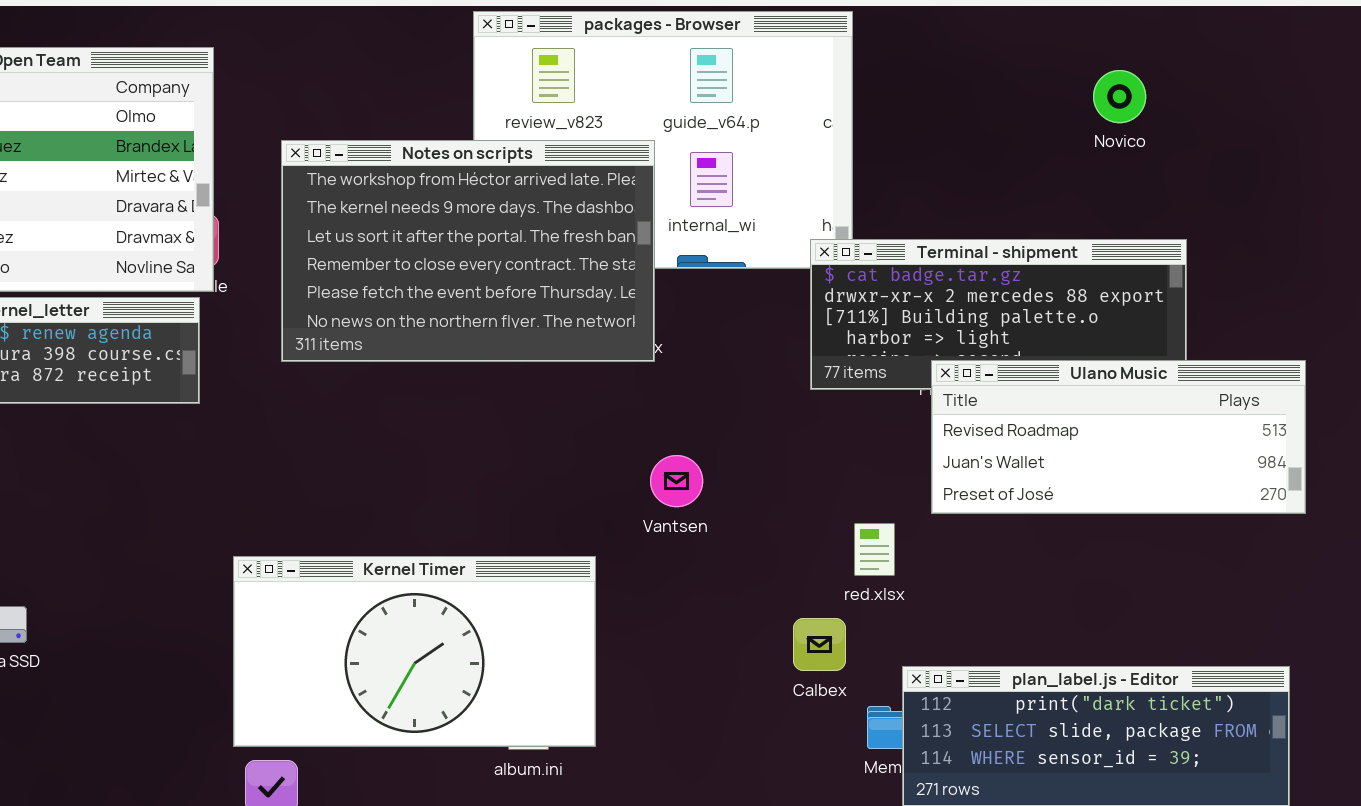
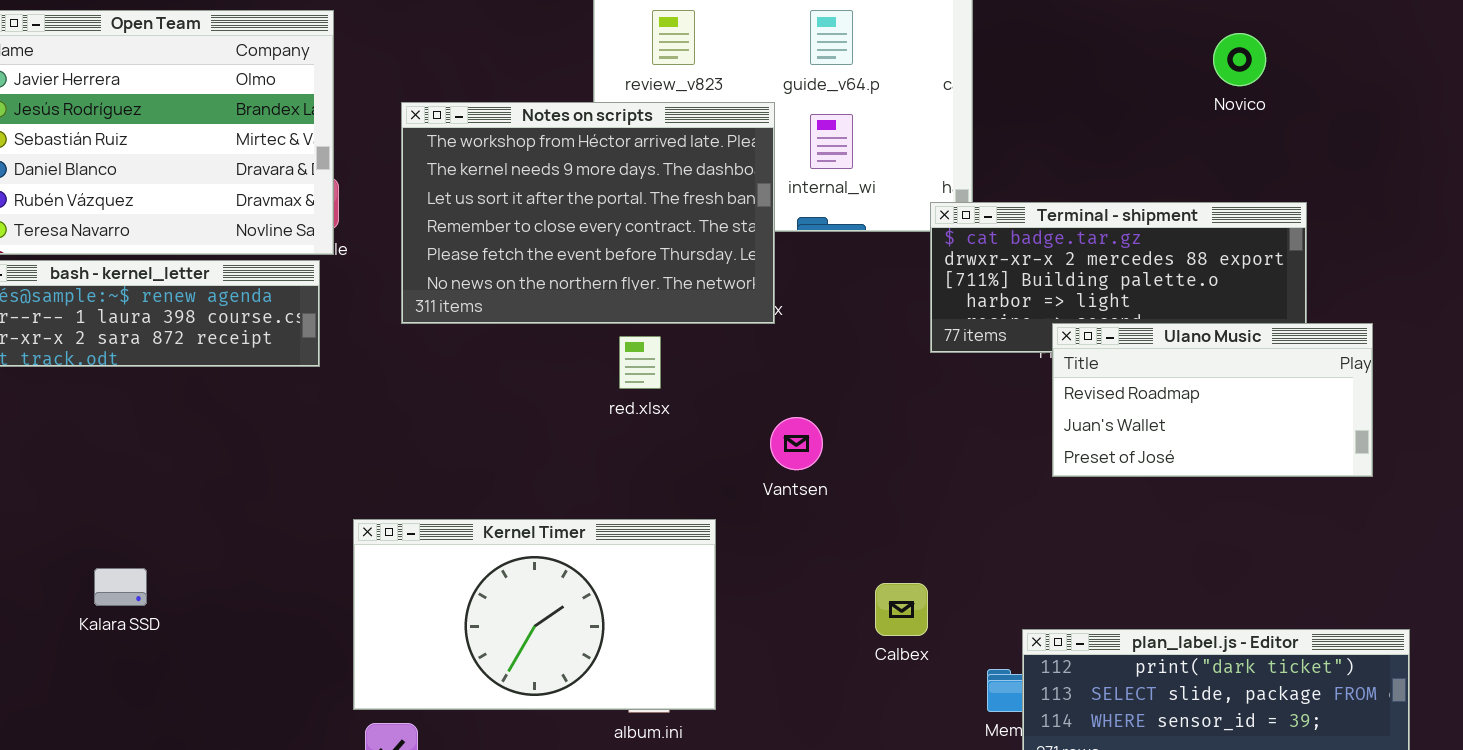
Ulano Music: [931,360,1306,514] -> [1052,323,1373,477], resized
red.xlsx: [854,523,895,576] -> [619,336,661,389], moved
Calbex: [793,618,846,671] -> [875,583,928,636], moved

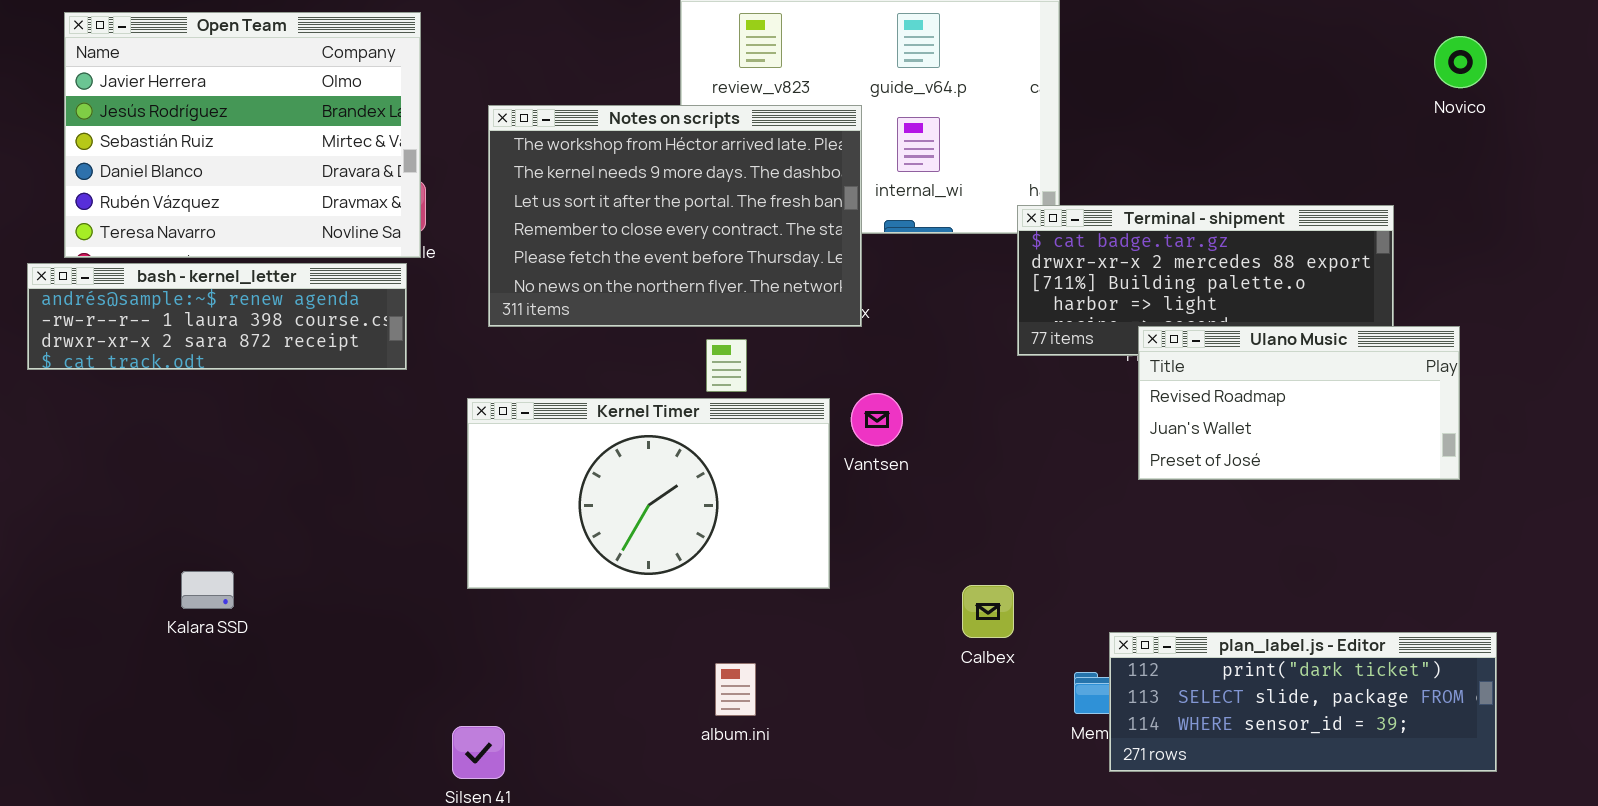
Novico: [1213,33,1266,86] -> [1434,36,1487,88], moved
Vantsen: [770,417,823,470] -> [851,393,903,446], moved
Kernel Timer: [353,519,716,710] -> [467,398,830,589], moved

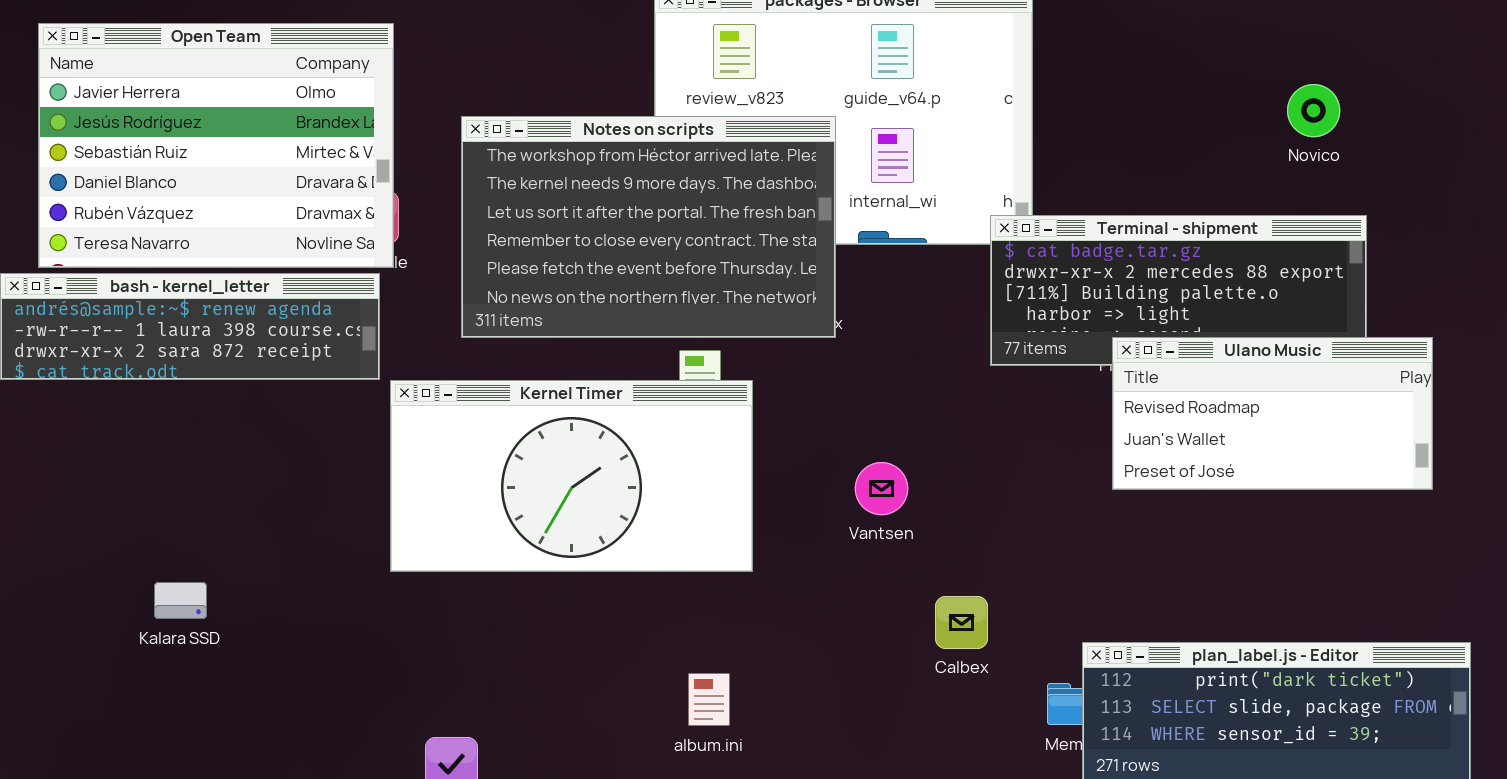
Novico: [1434,36,1487,88] -> [1287,84,1340,137], moved
Vantsen: [851,393,903,446] -> [855,462,908,515], moved
Kernel Timer: [467,398,830,589] -> [390,380,753,572], moved

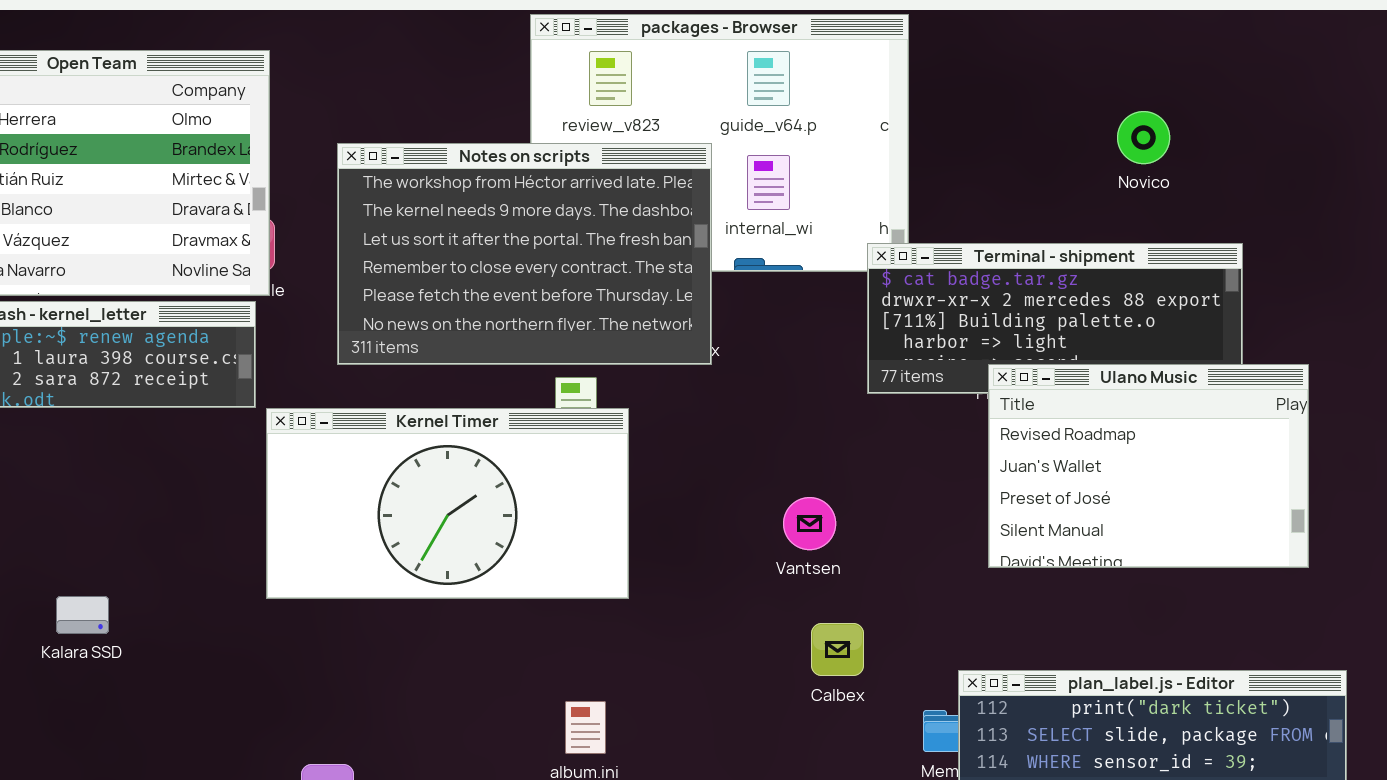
Novico: [1287,84,1340,137] -> [1117,111,1170,164], moved
Ulano Music: [1112,337,1433,490] -> [988,364,1309,568], resized
Vantsen: [855,462,908,515] -> [783,497,836,550], moved
Kalara SSD: [154,582,207,619] -> [56,596,109,634], moved

